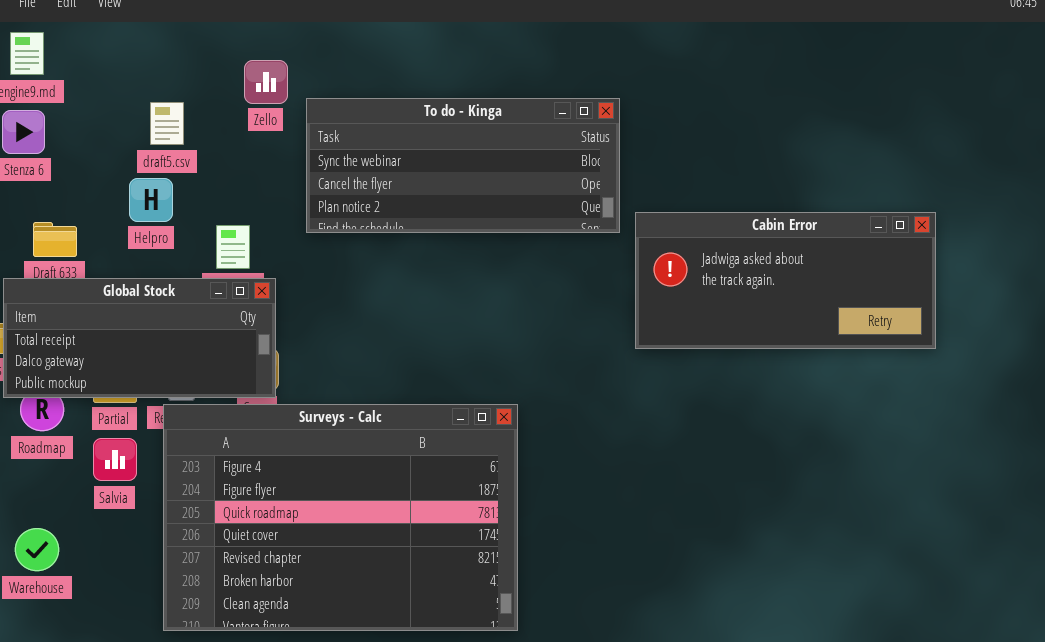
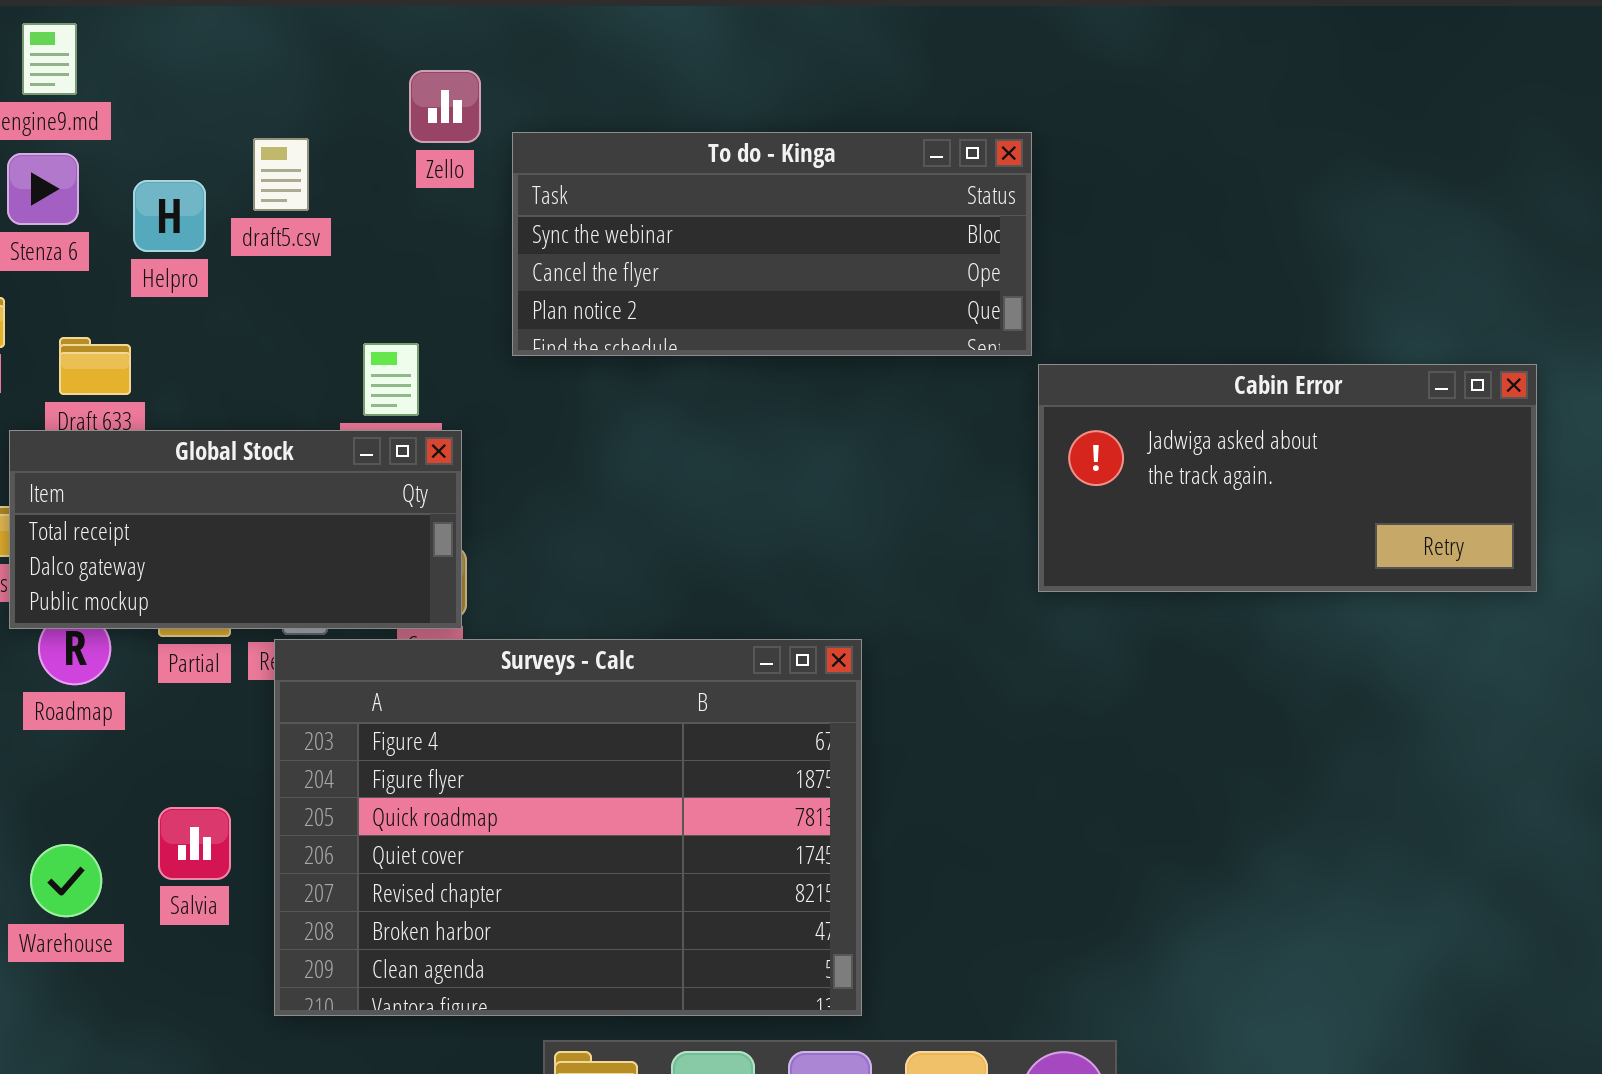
Helpro: [129,178,173,222] -> [133,180,206,252], moved
Cabin Error: [635,212,936,349] -> [1038,364,1537,592], moved
Salvia: [93,438,137,481] -> [158,807,231,880], moved

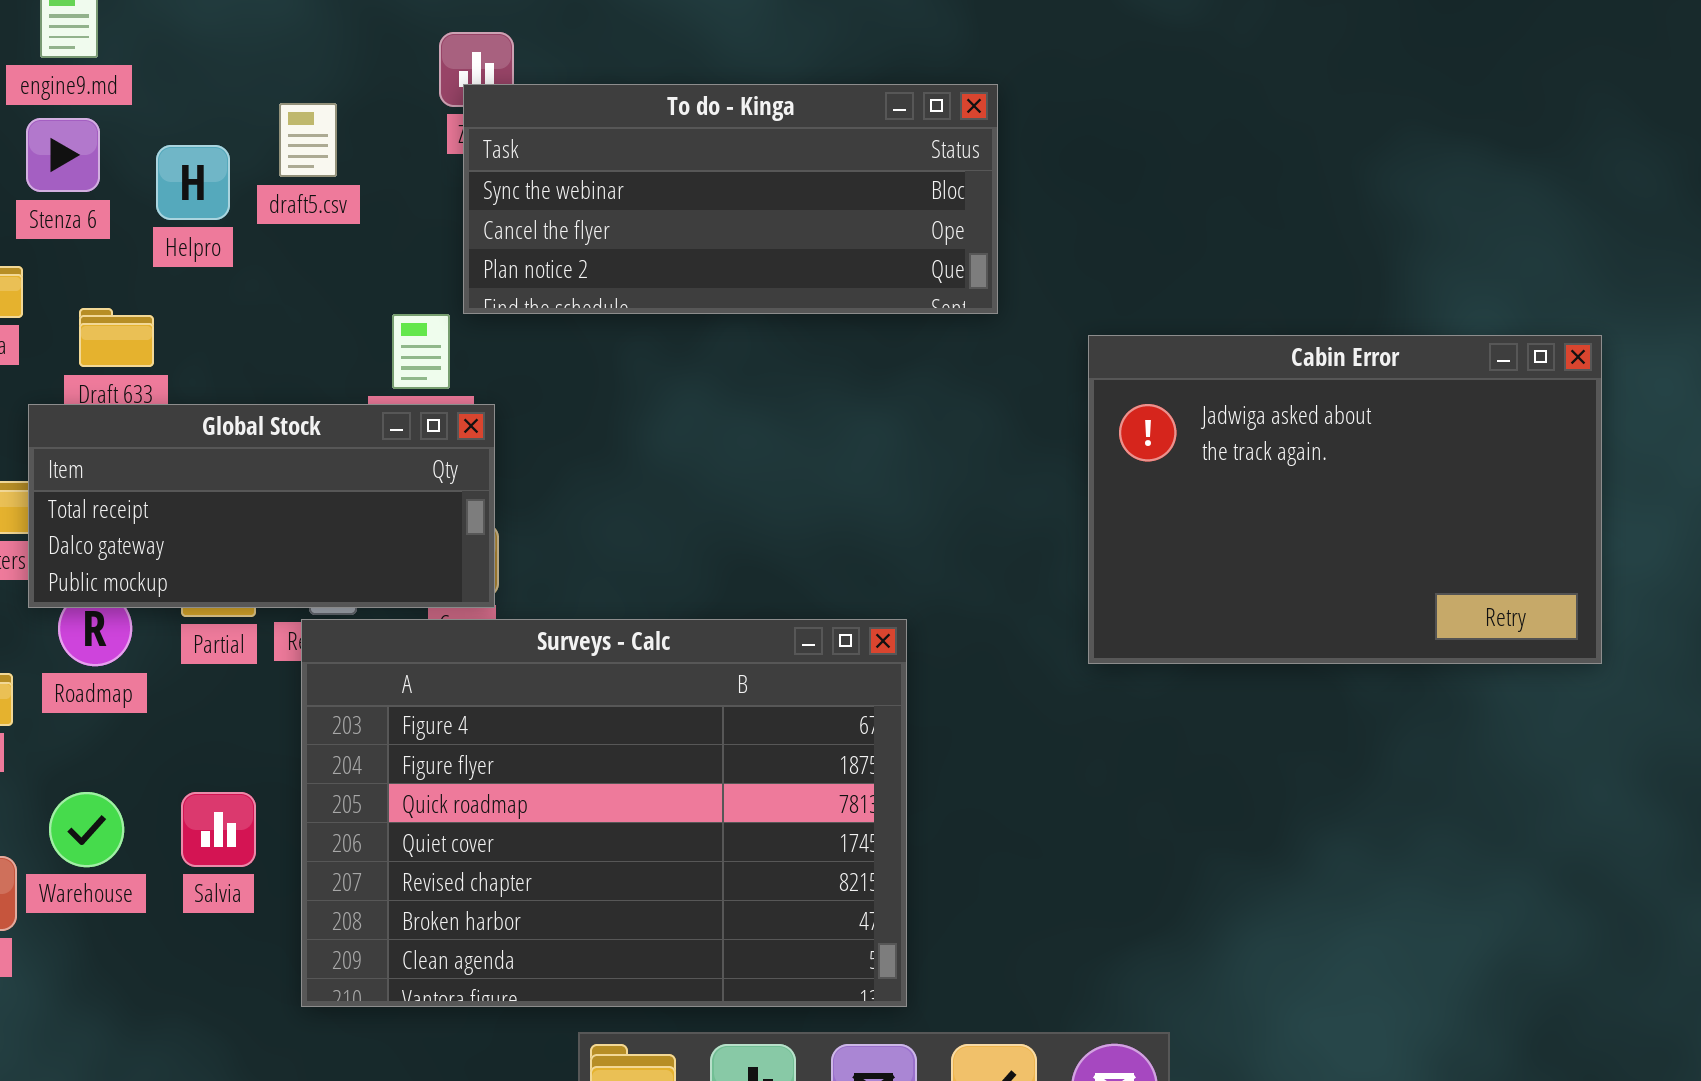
To do - Kinga: [512,132,1032,356] -> [463,84,998,314], moved
Cabin Error: [1038,364,1537,592] -> [1088,335,1602,664], resized
Warehouse: [30,844,102,917] -> [49,792,124,867], moved

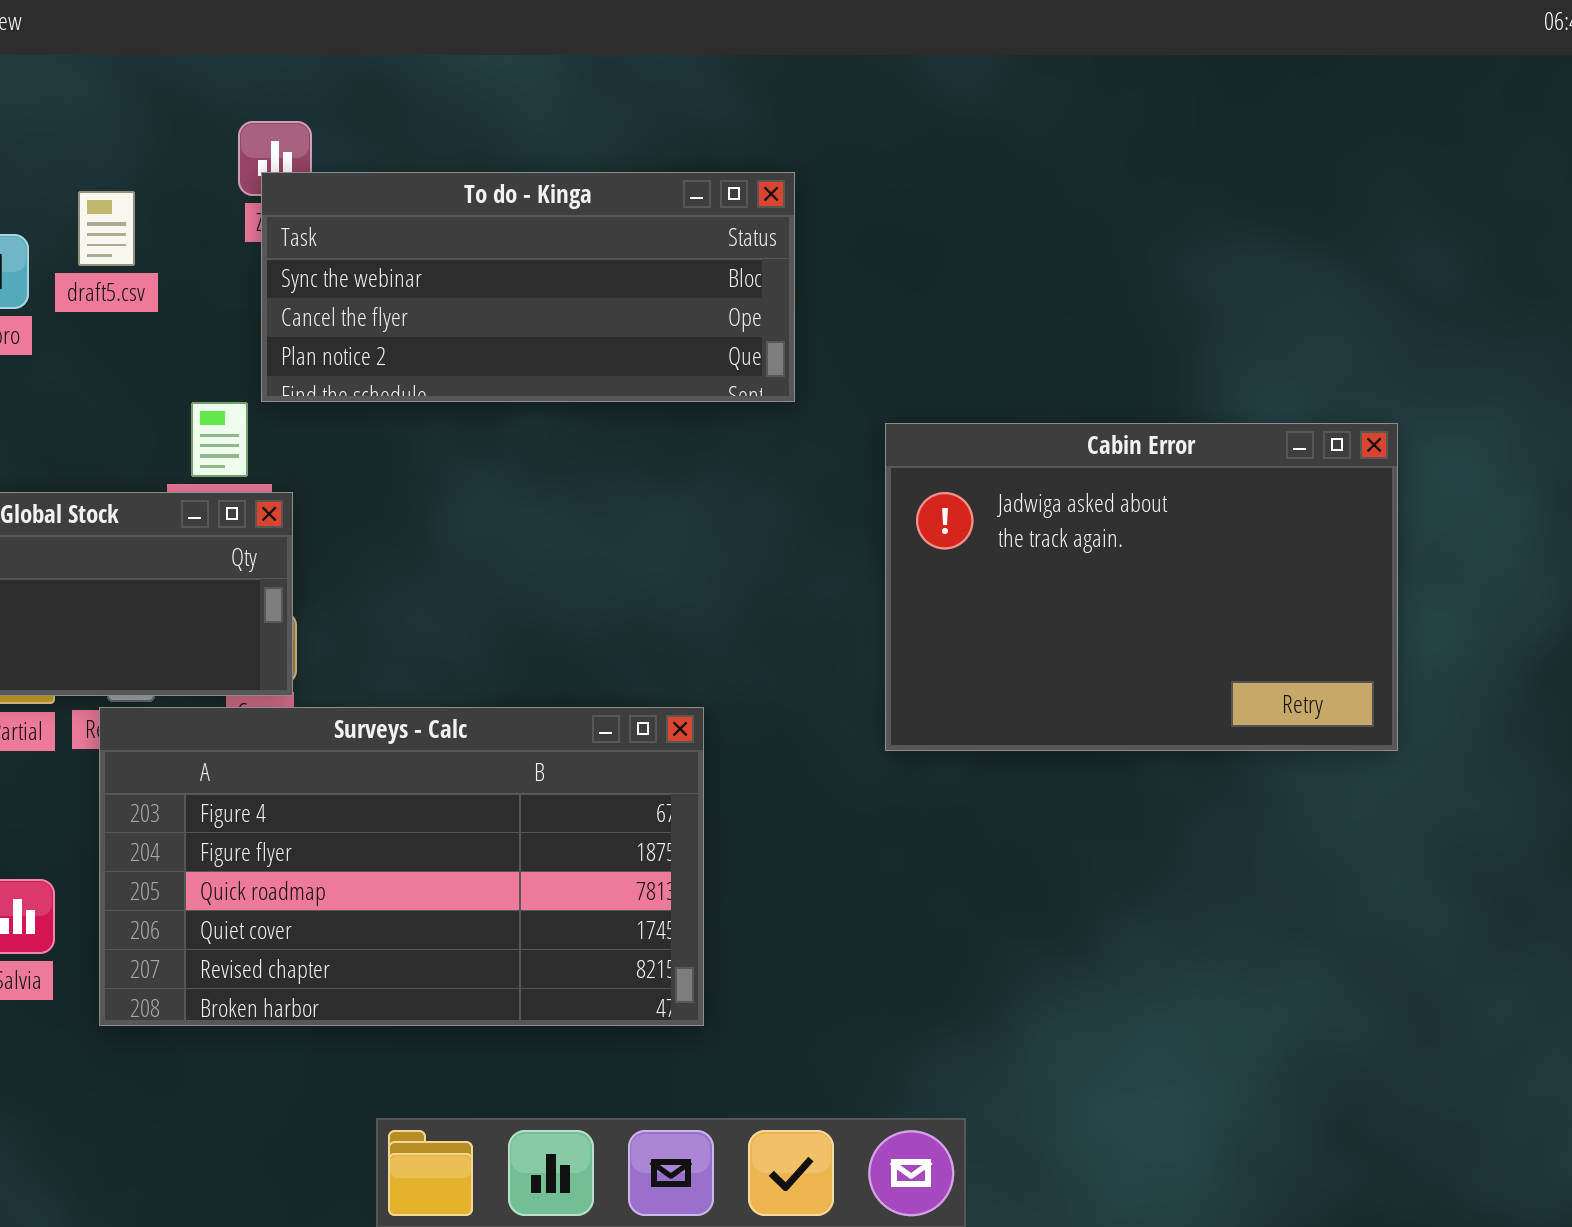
Surveys - Calc: [301,619,907,1007] -> [99,707,704,1026], resized

